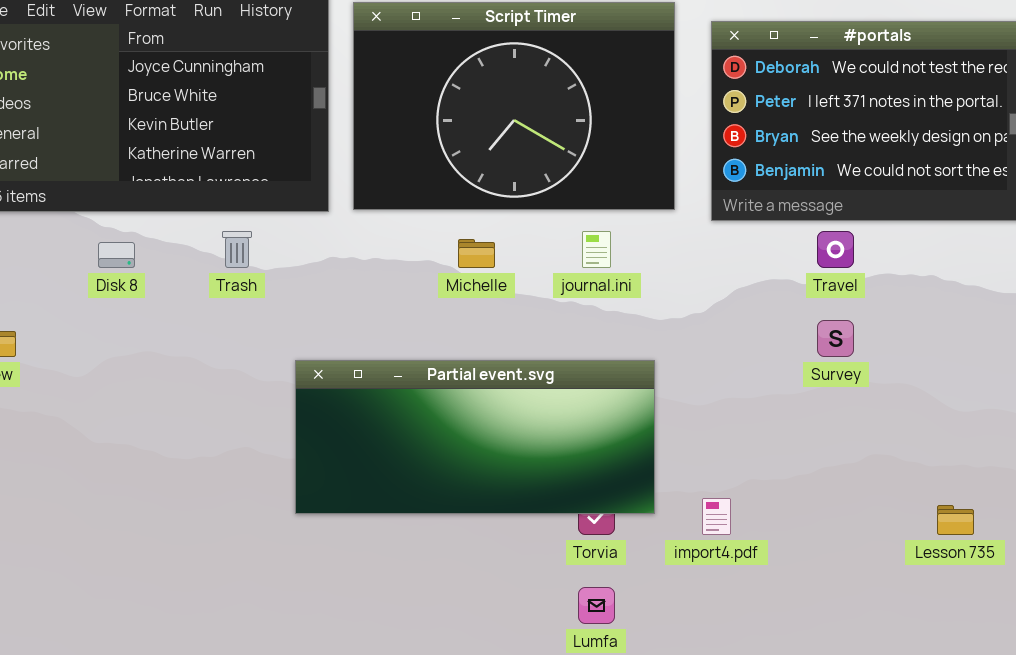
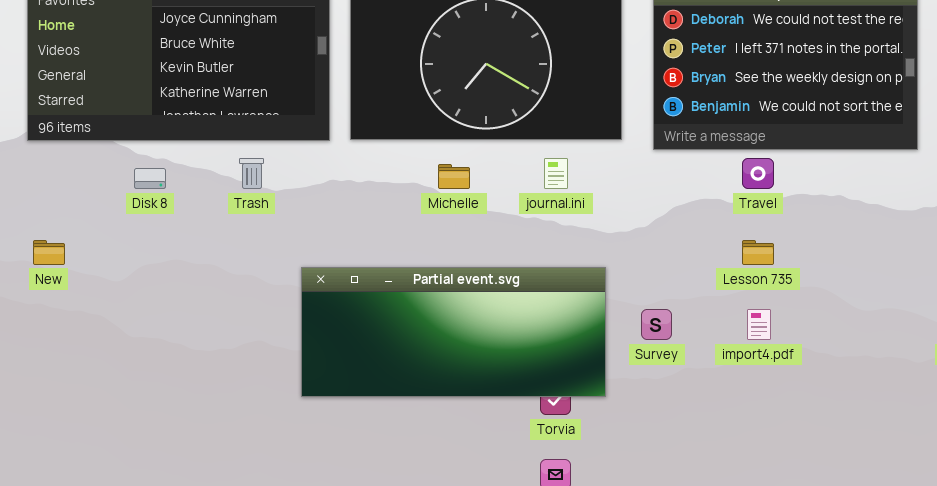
Survey: [817,320,854,357] -> [641,309,672,340], moved
import4.pdf: [702,498,731,535] -> [747,309,771,340], moved
Lesson 735: [937,505,974,535] -> [742,240,774,265], moved

